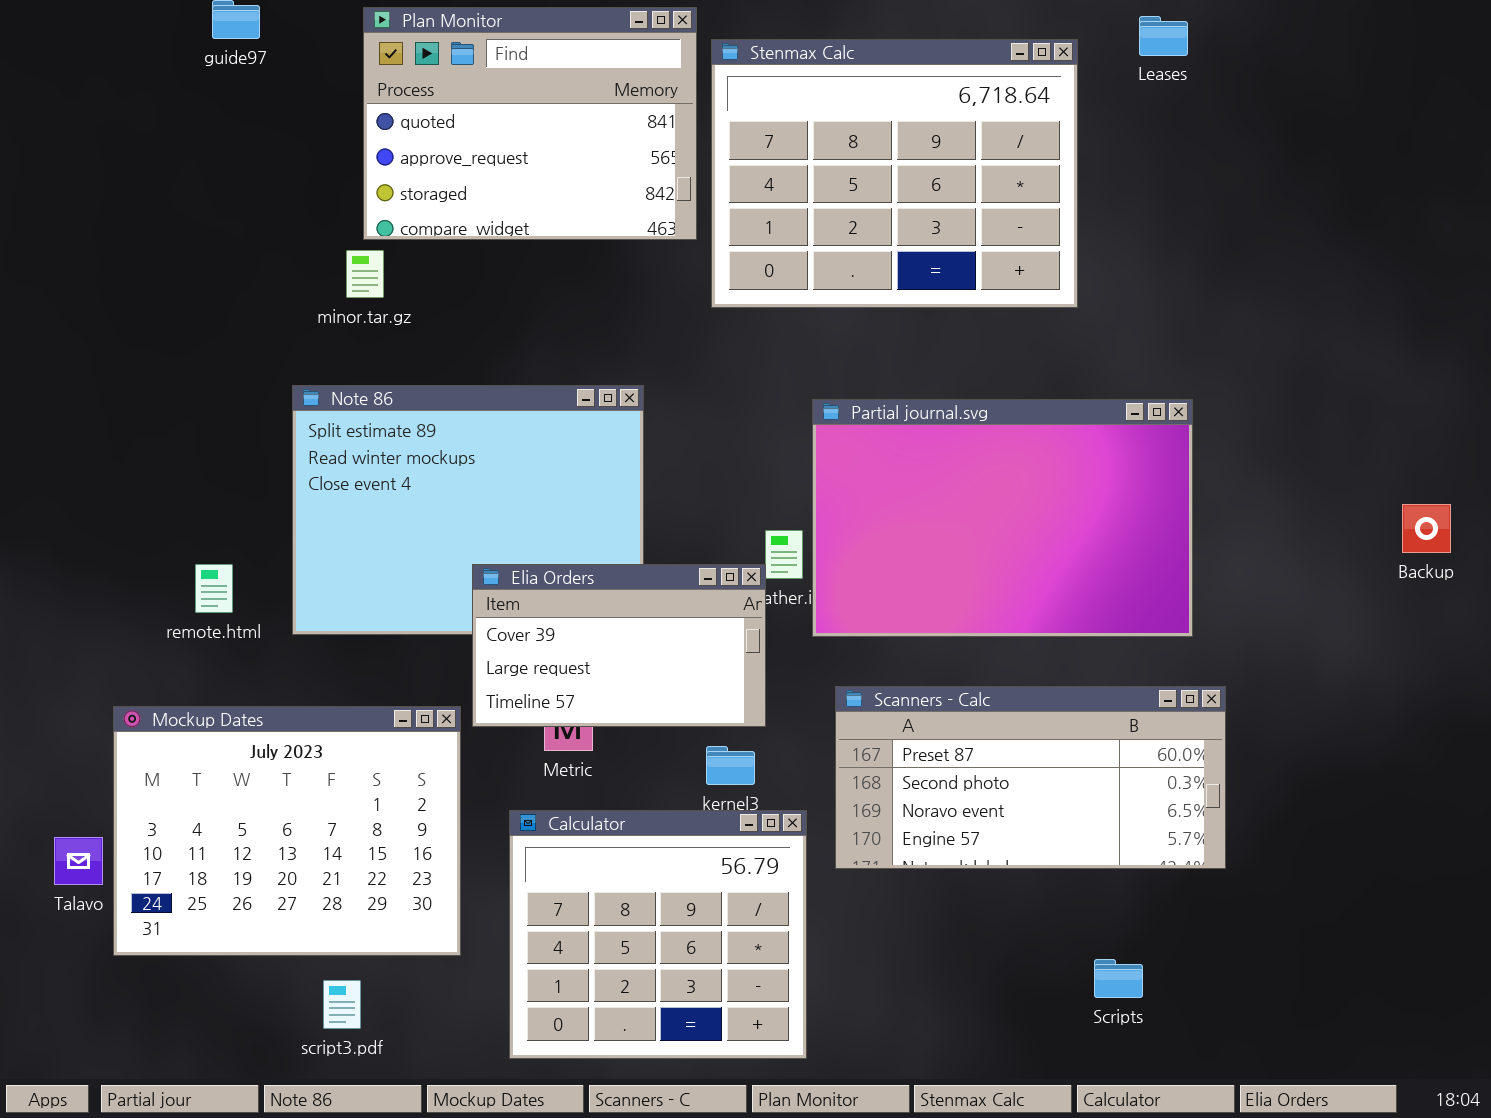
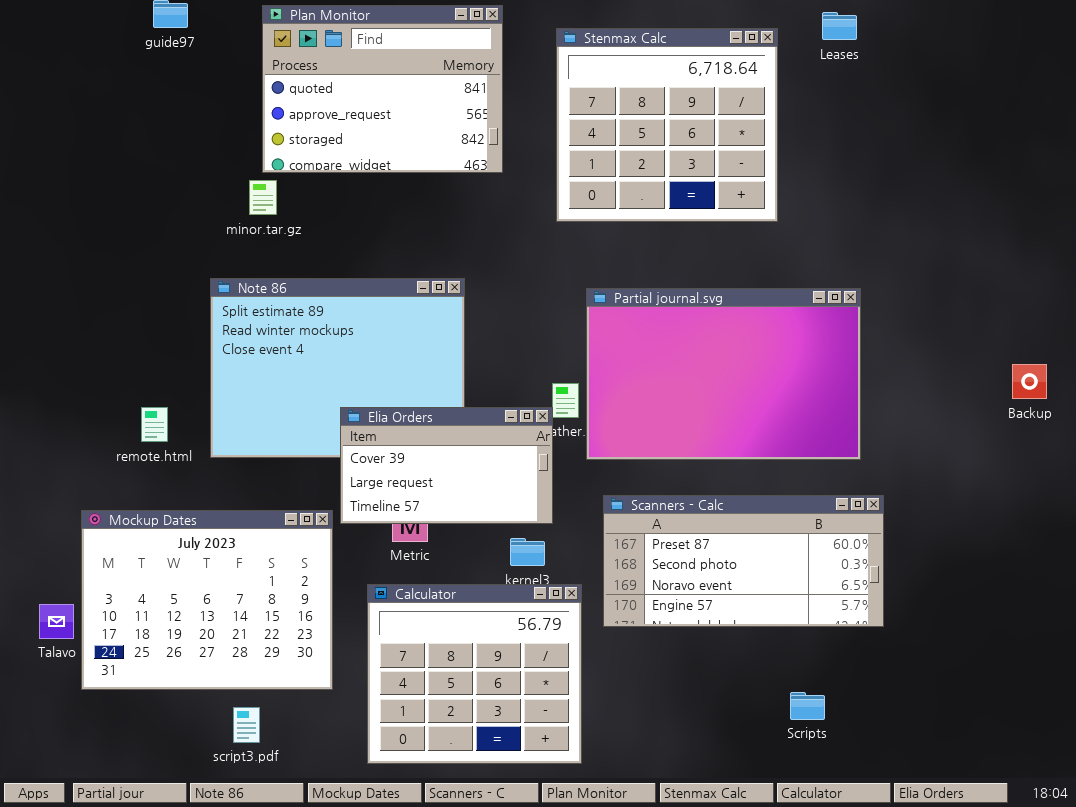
Stenmax Calc: [711,39,1078,308] -> [556,28,778,222], resized

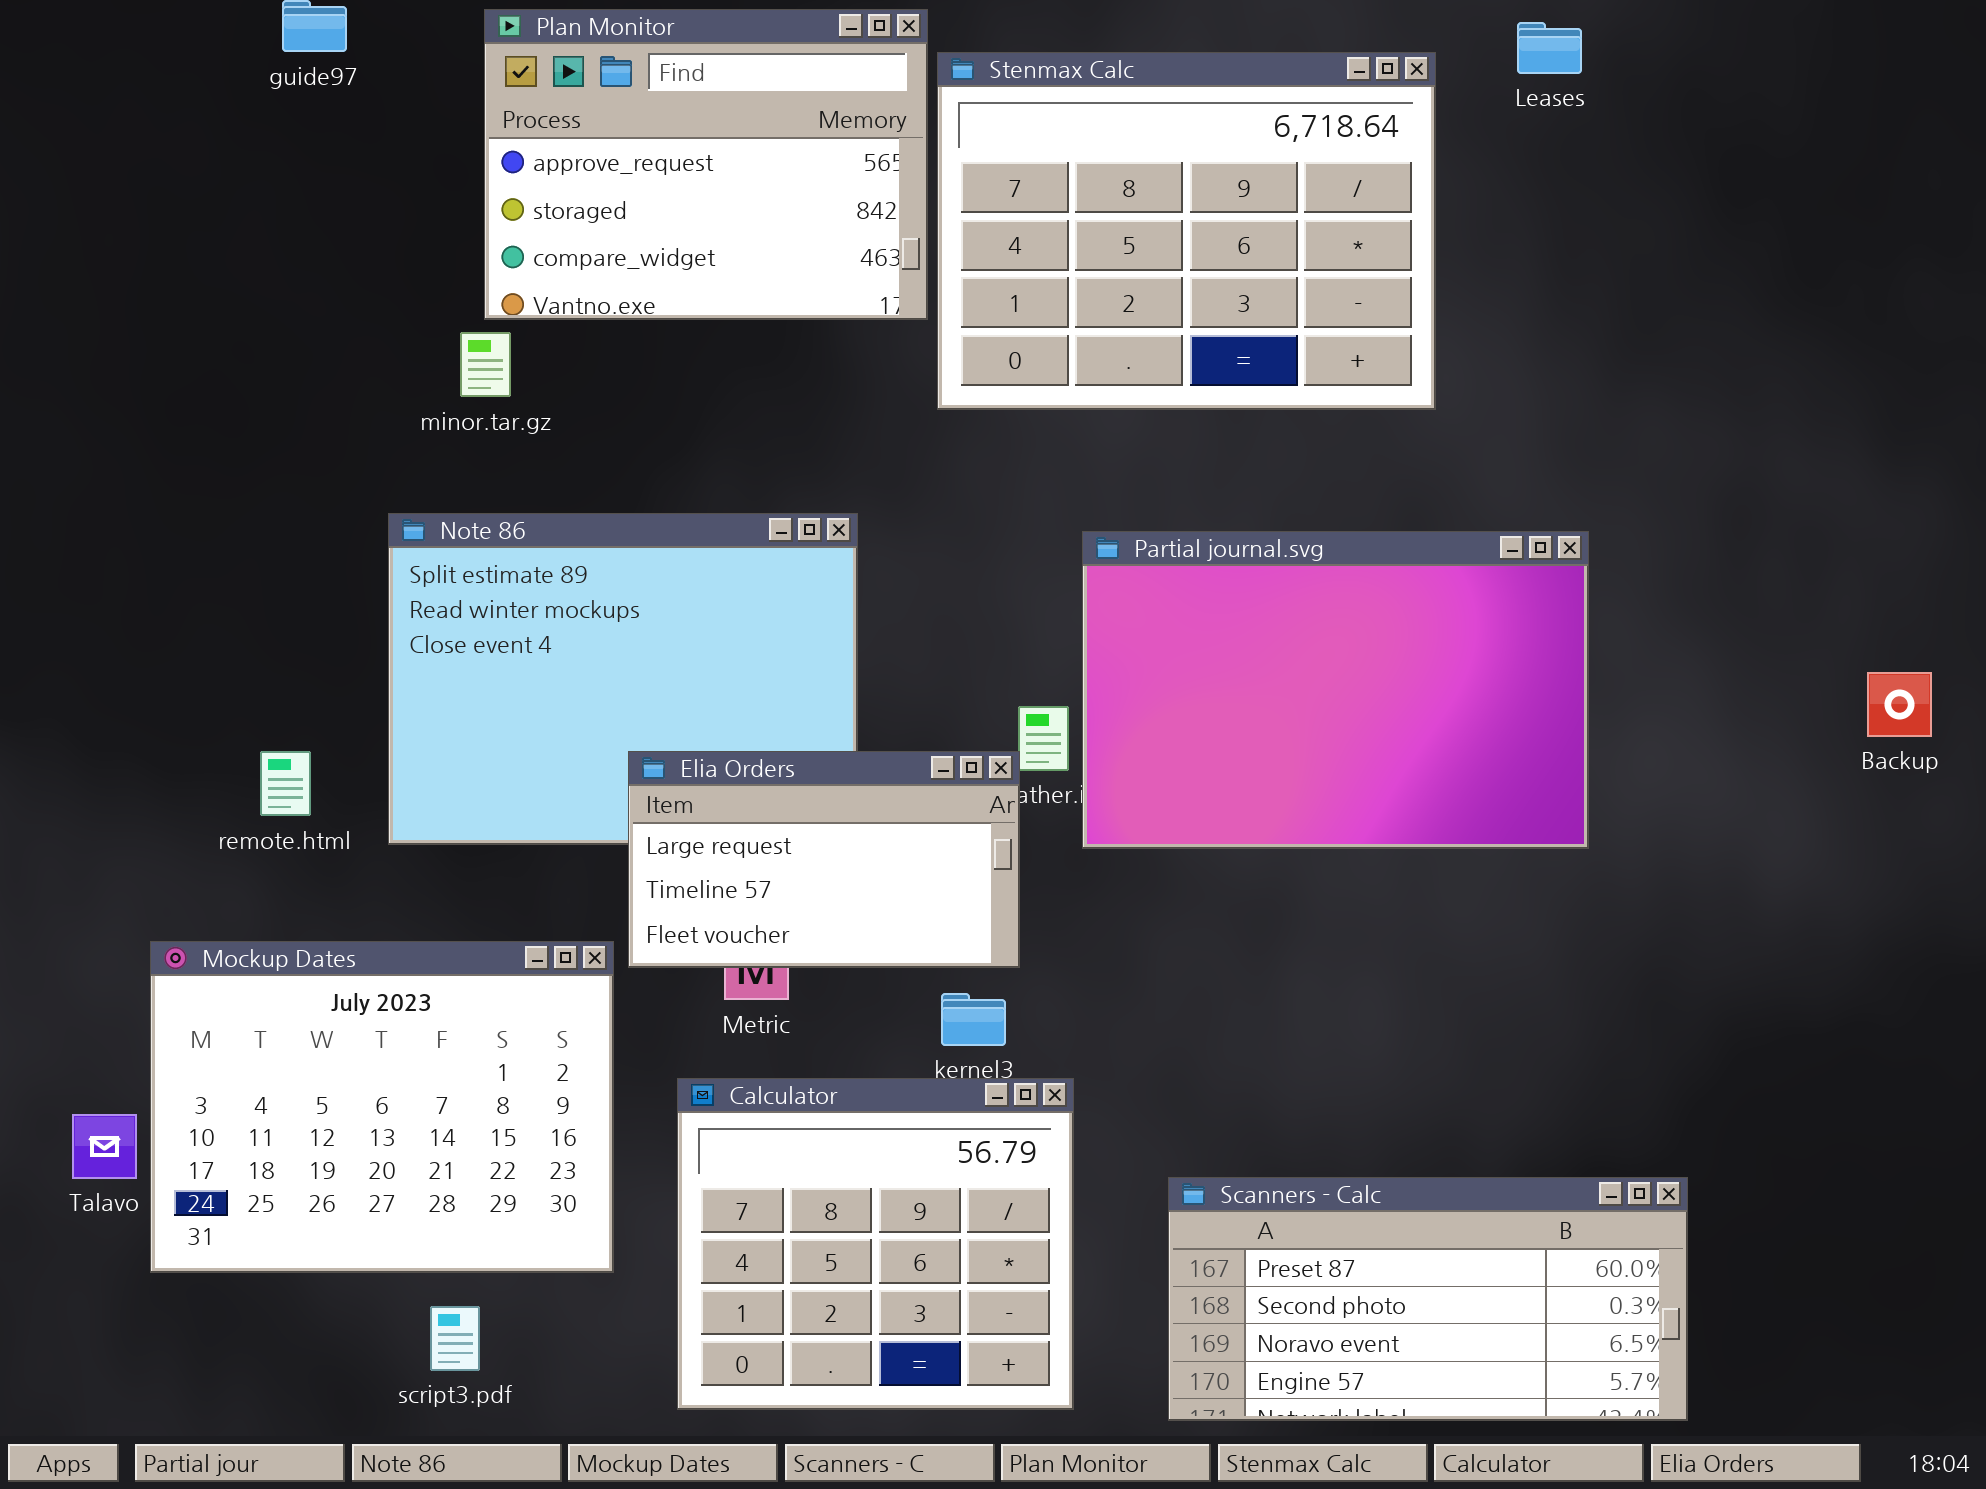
Plan Monitor: [262,5,503,173] -> [484,9,928,320], scrolled down 1 row
Stenmax Calc: [556,28,778,222] -> [937,52,1436,410], resized
Elia Orders: [340,407,553,524] -> [628,751,1020,968], scrolled down 1 row
Scanners - Calc: [603,495,884,627] -> [1168,1177,1688,1421], moved

